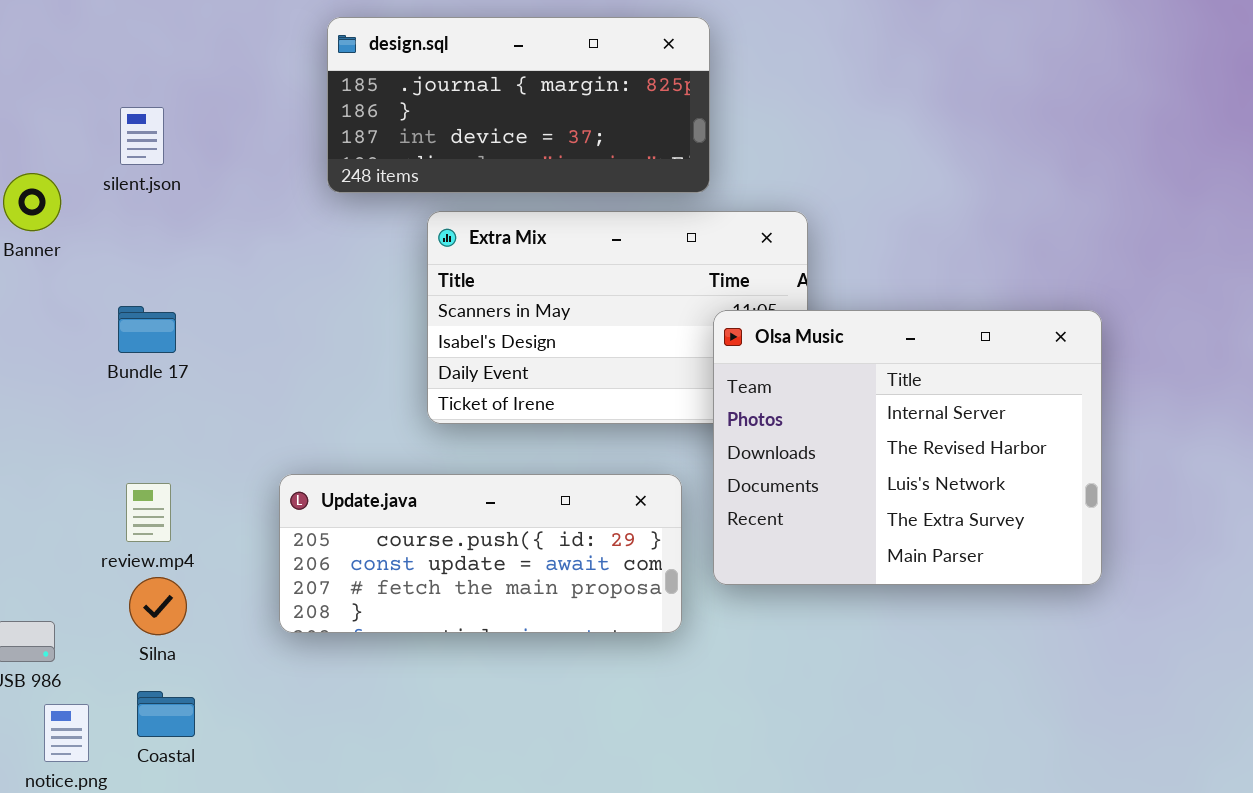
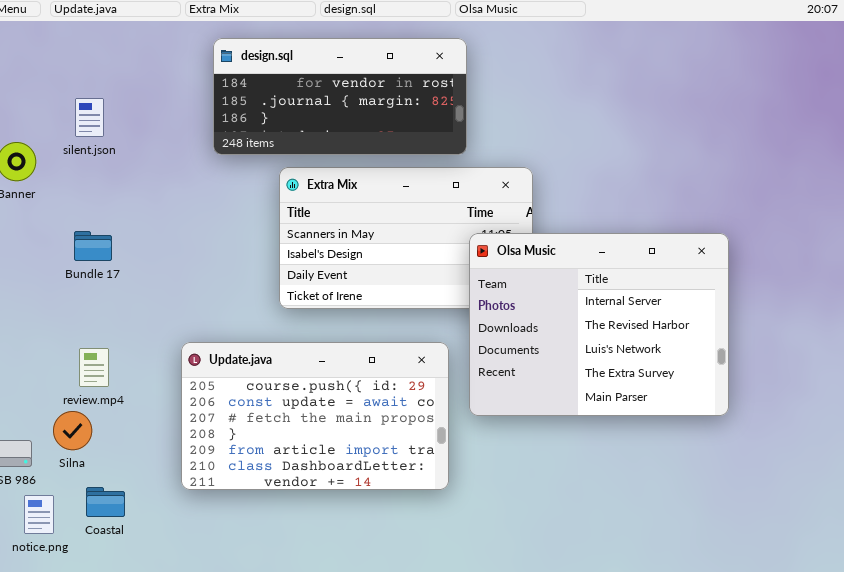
design.sql: [327,17,710,193] -> [213,38,467,155], scrolled up 1 row
Update.java: [279,474,682,633] -> [181,342,449,490], resized
Silna: [129,577,187,635] -> [53,411,92,450], moved

